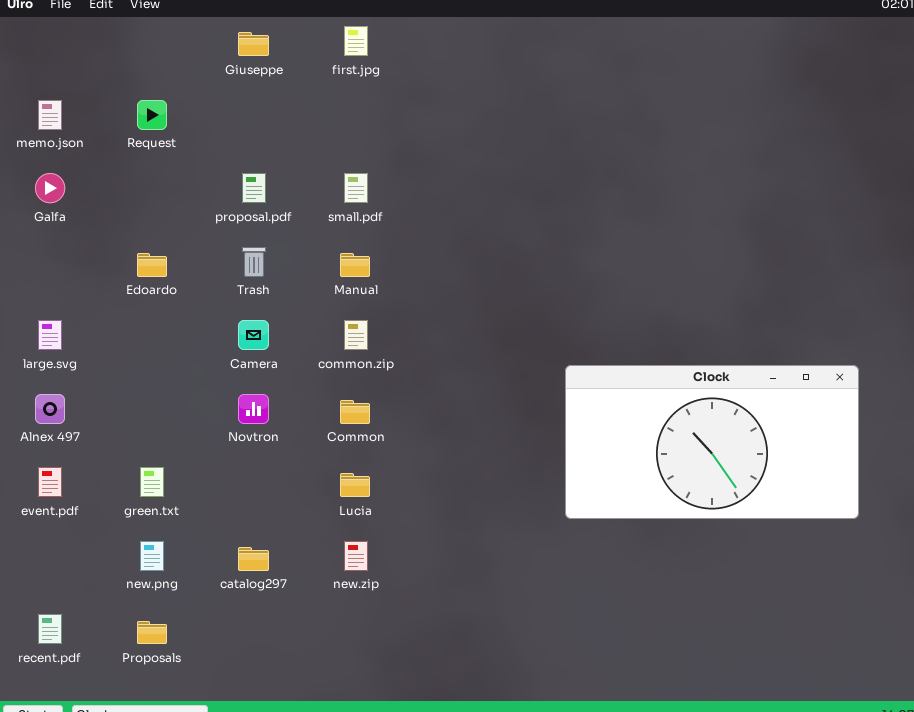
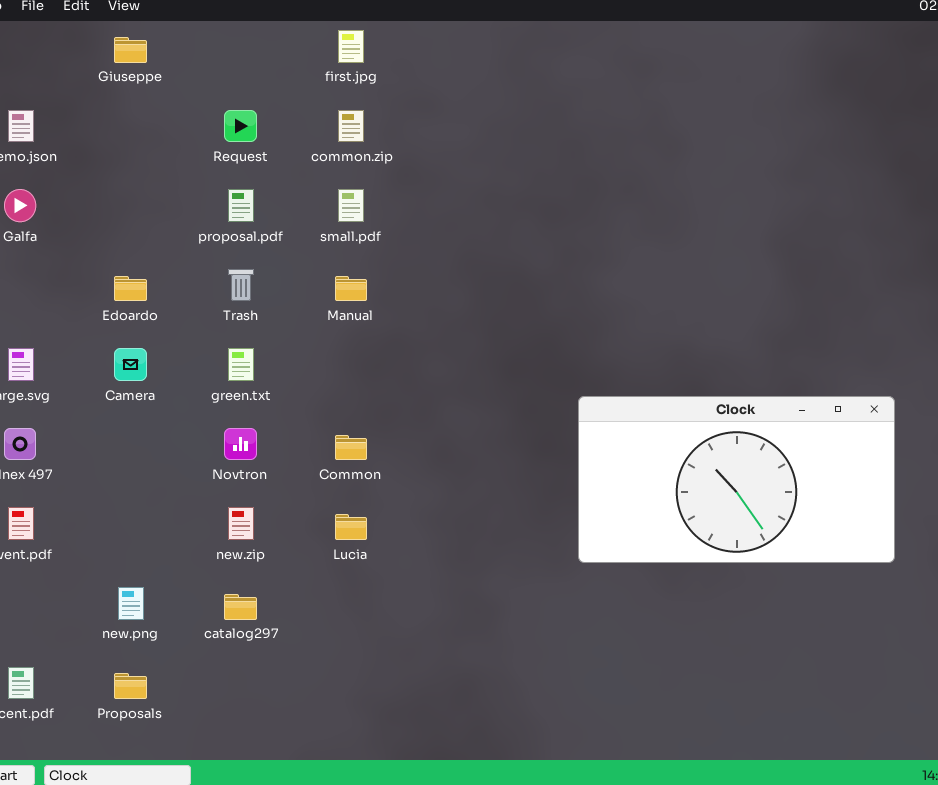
Giuseppe: [238,32,269,56] -> [114,37,147,63], moved
Request: [137,100,167,130] -> [224,110,257,142], moved
Camera: [238,320,269,350] -> [114,348,147,381], moved
common.zip: [344,320,368,350] -> [338,110,364,142], moved
green.txt: [140,467,164,497] -> [228,348,254,381], moved
new.zip: [344,541,368,571] -> [228,507,254,540], moved

